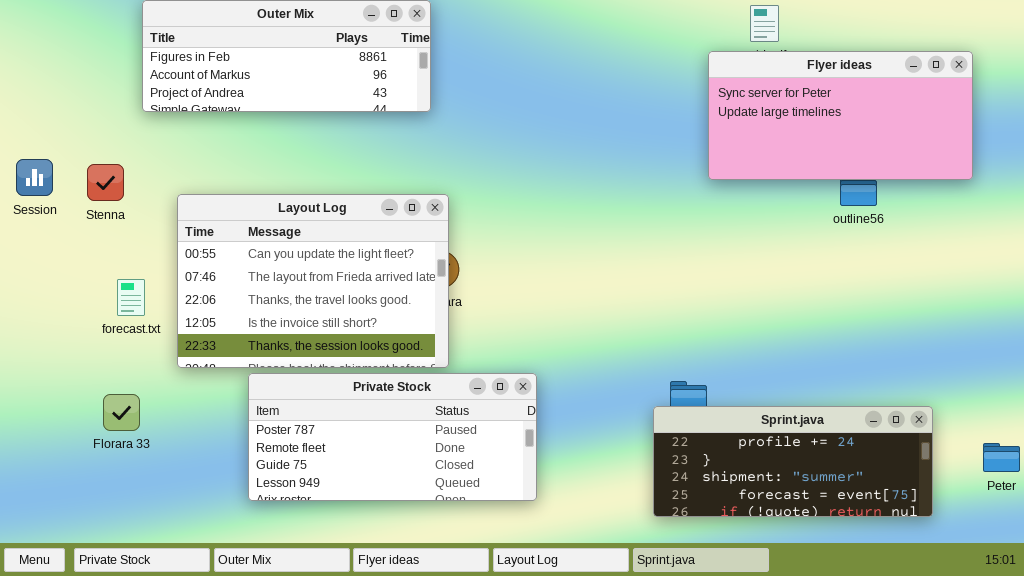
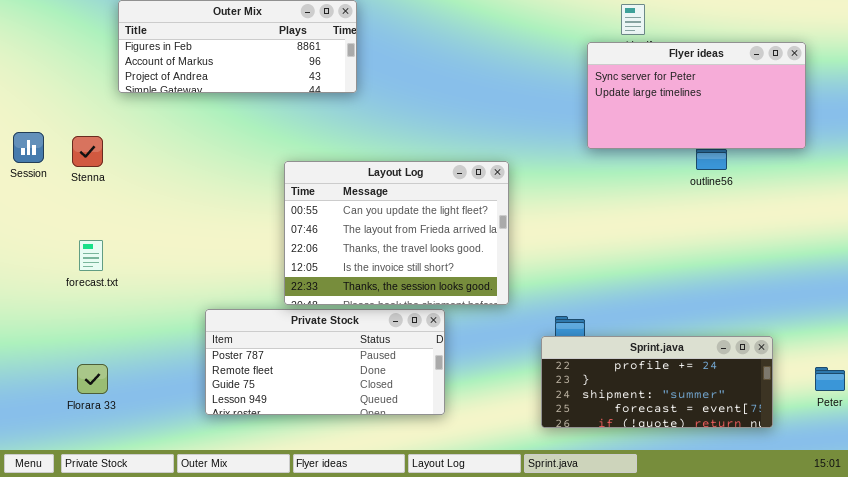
Layout Log: [177,194,449,368] -> [284,161,509,305], moved
forecast.txt: [117,279,145,316] -> [79,240,103,271], moved
Florara 33: [103,394,140,431] -> [77,364,108,394], moved

